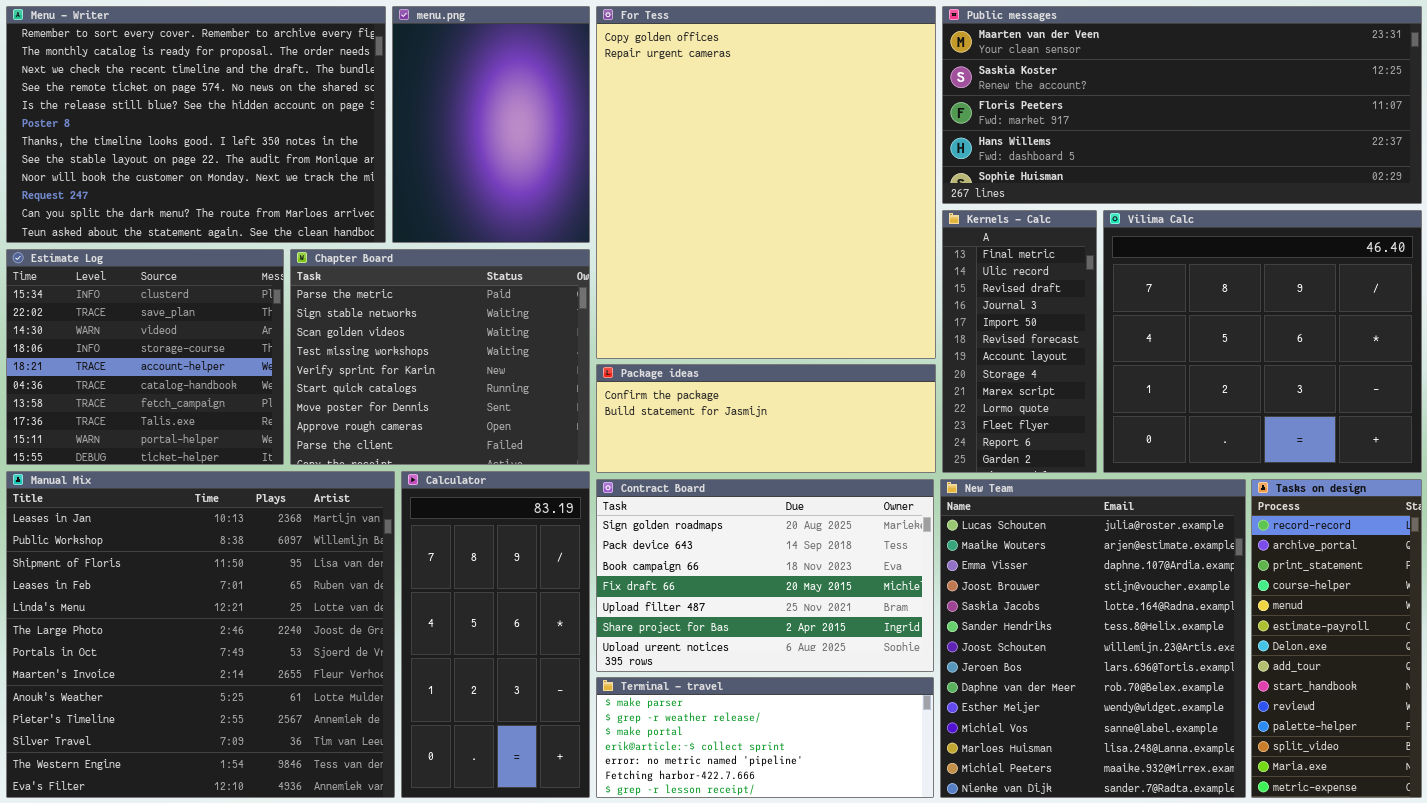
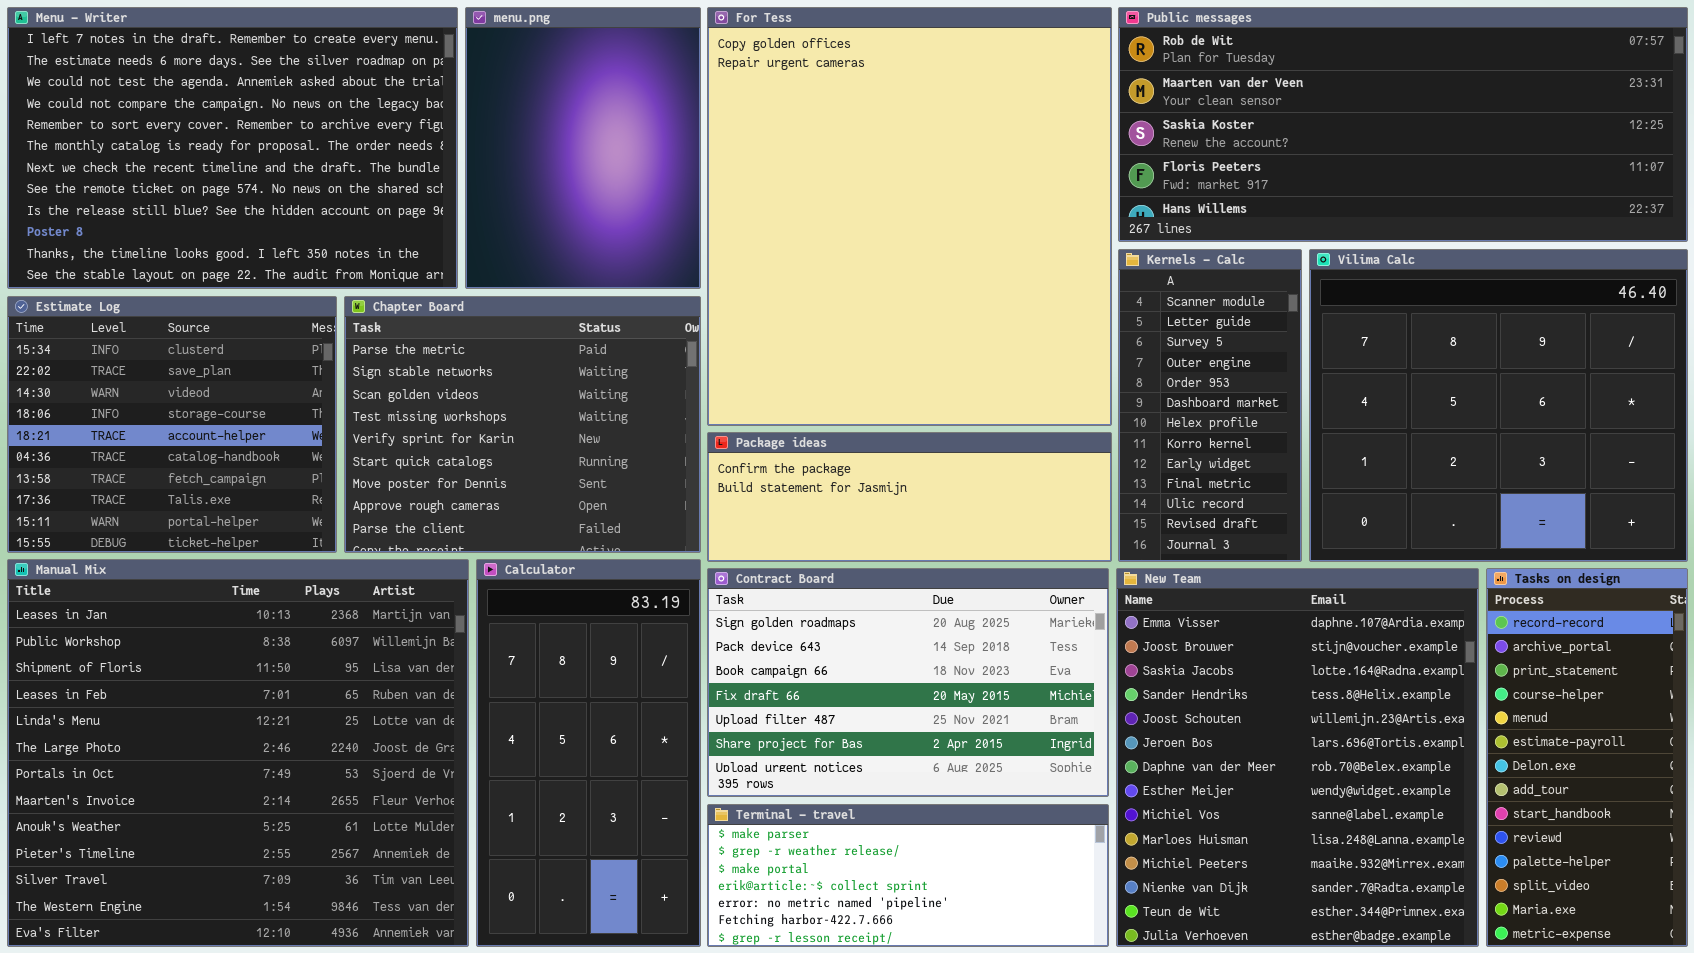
Menu - Writer: [6,6,386,243] -> [7,7,458,289], scrolled up 4 rows
Public messages: [942,6,1422,204] -> [1118,7,1688,242], scrolled up 1 row
Kernels - Calc: [942,210,1097,473] -> [1118,249,1302,562], scrolled up 9 rows
New Team: [940,479,1246,798] -> [1116,568,1479,947], scrolled down 2 rows

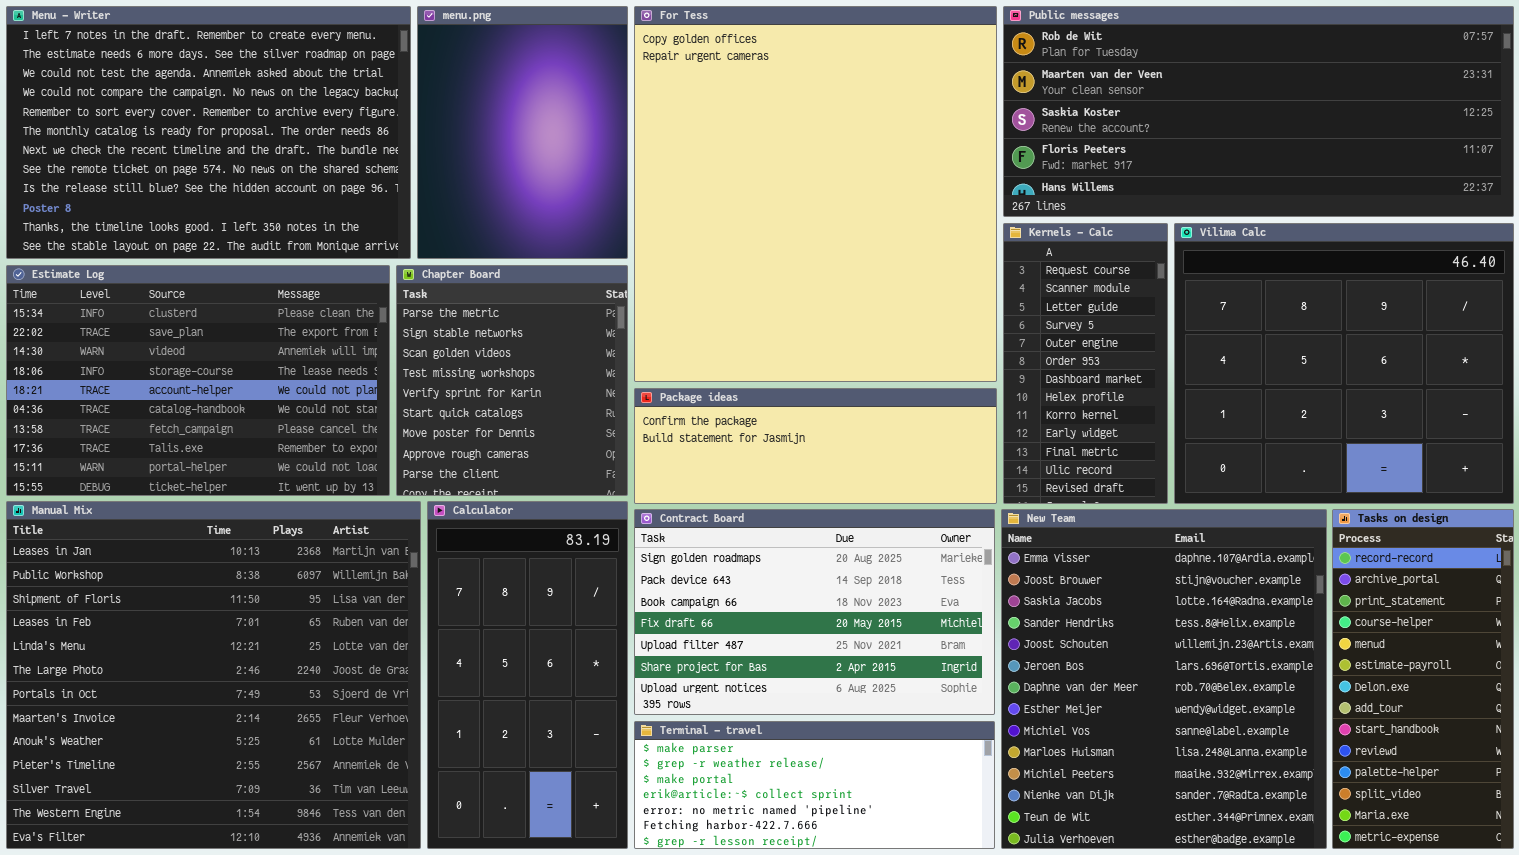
Kernels - Calc: [1118,249,1302,562] -> [1003,223,1168,504], scrolled up 1 row
Estimate Log: [7,296,337,553] -> [6,265,390,496], resized
Chapter Board: [344,296,701,553] -> [396,265,628,496], resized

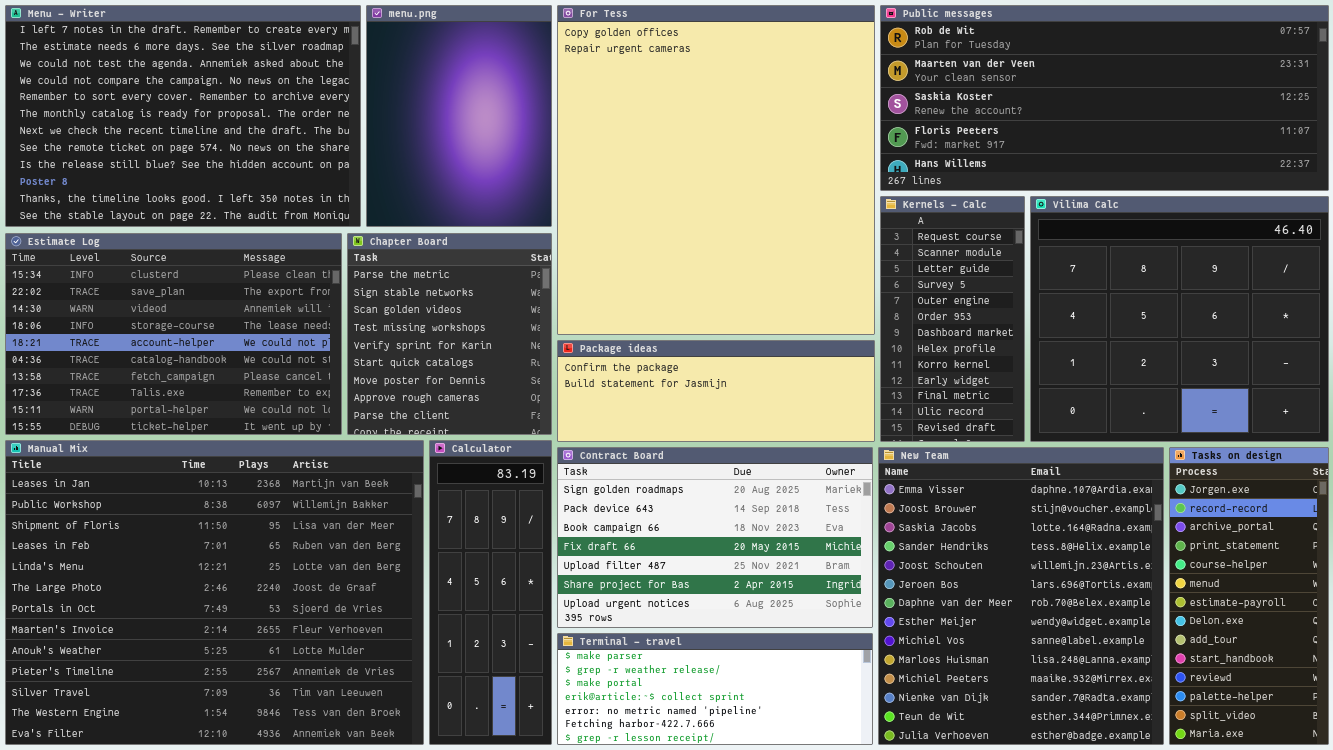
Manual Mix: [6,501,421,849] -> [5,440,424,745], resized
Calculator: [427,501,628,849] -> [429,440,552,745], resized
Tasks on design: [1332,509,1514,849] -> [1169,447,1329,745], scrolled up 1 row

